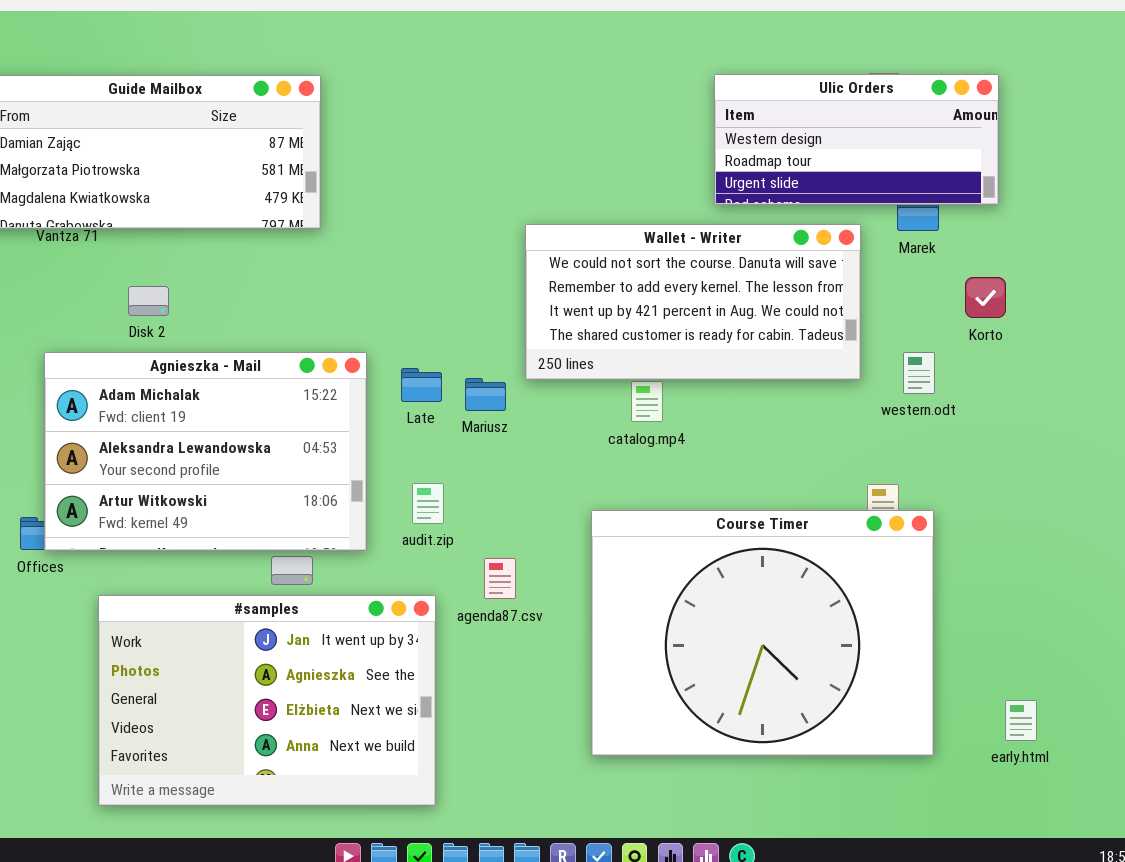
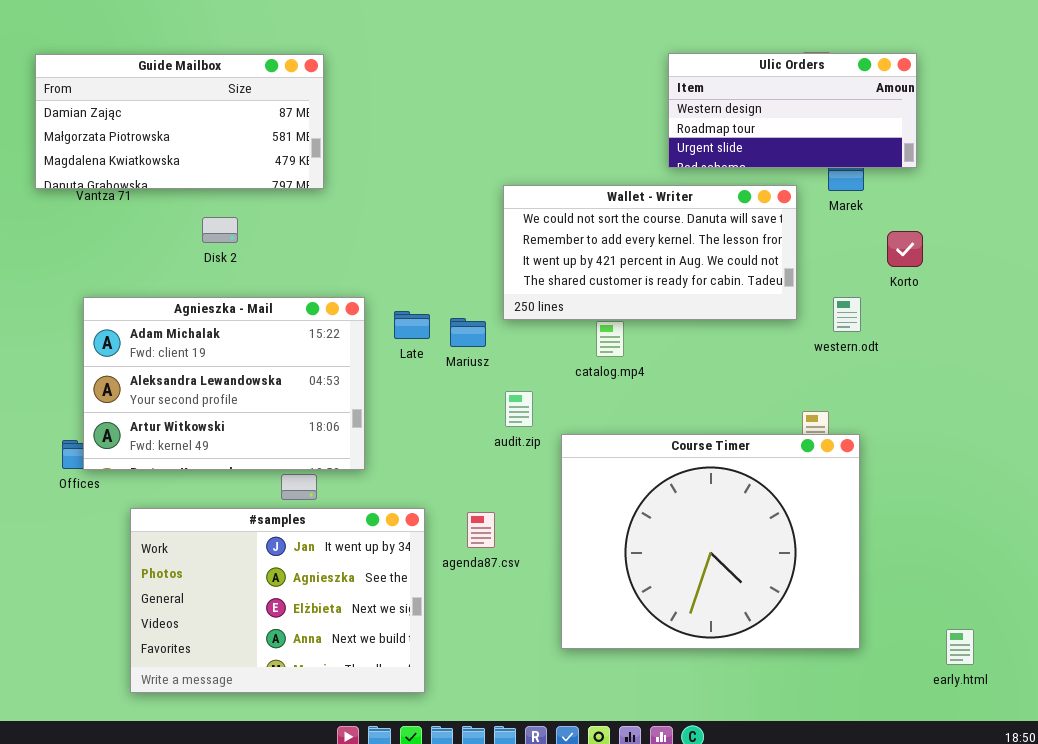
Disk 2: [128,286,169,316] -> [202,217,238,243], moved
audit.zip: [412,483,444,524] -> [505,391,533,427], moved
agenda87.csv: [484,558,516,599] -> [467,512,495,548], moved
early.html: [1005,700,1037,741] -> [946,629,974,665], moved

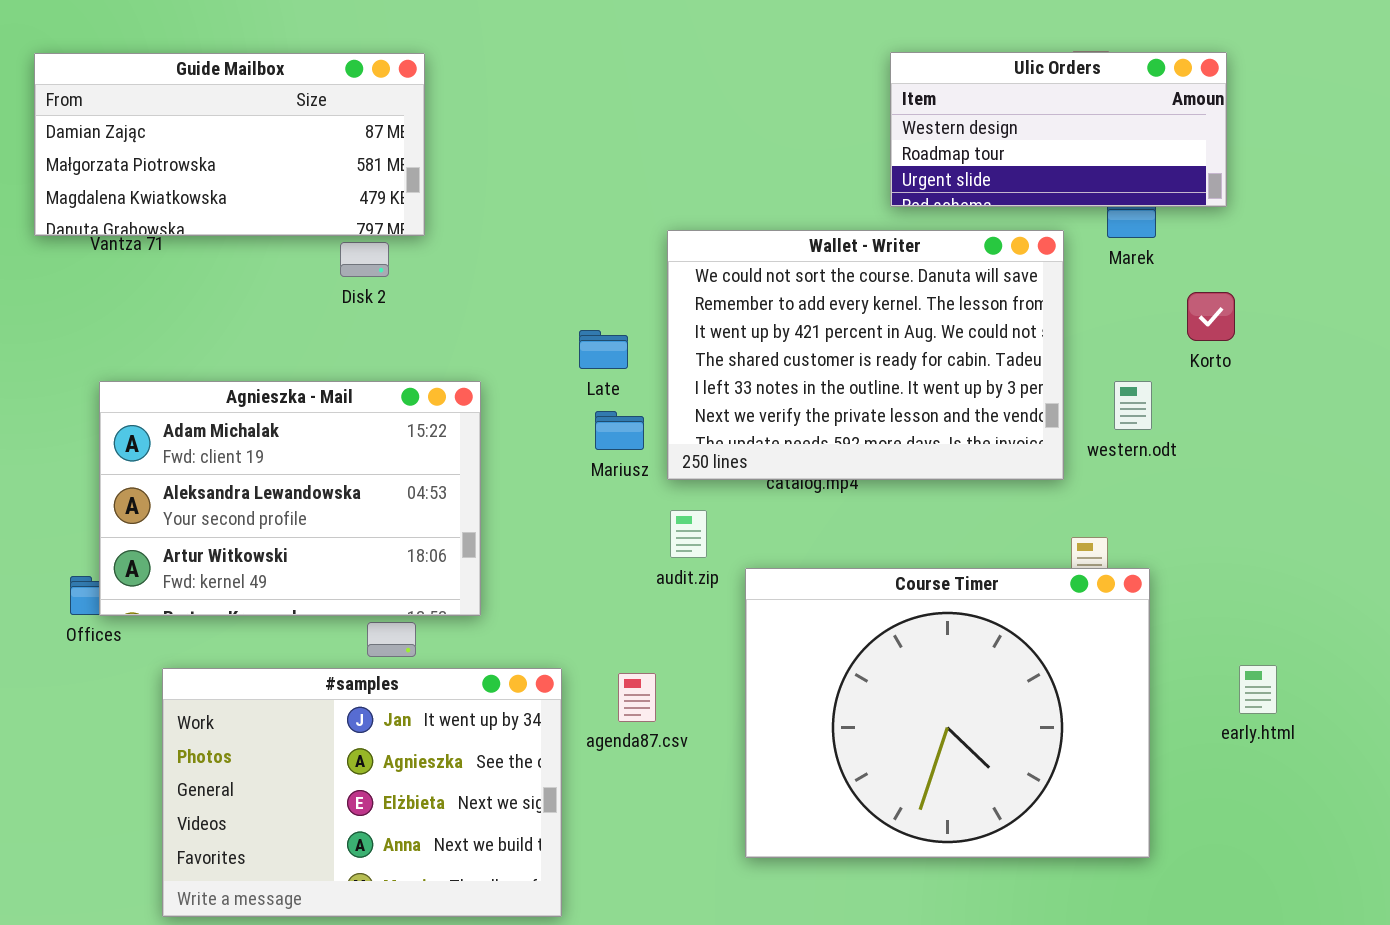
Wallet - Writer: [503,185,797,320] -> [667,230,1064,480], resized
Disk 2: [202,217,238,243] -> [340,242,389,277], moved
Late: [394,311,430,339] -> [579,330,628,369], moved
early.html: [946,629,974,665] -> [1239,665,1277,714], moved

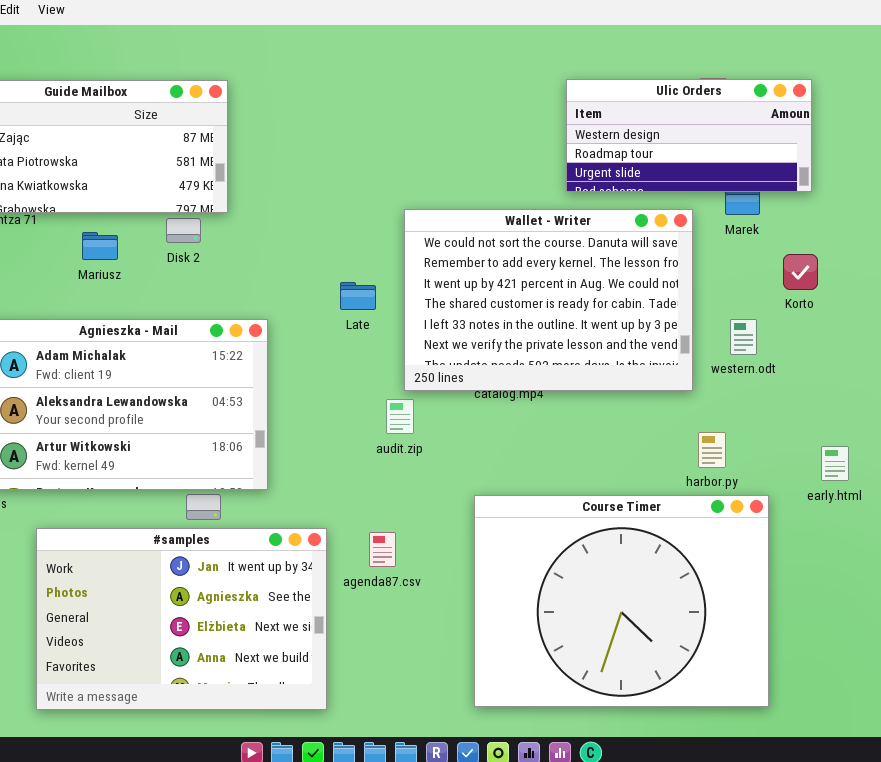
Mariusz: [595,411,644,450] -> [82,232,118,260], moved
audit.zip: [670,510,707,558] -> [386,399,414,434], moved
Course Timer: [745,568,1150,858] -> [474,495,769,707], moved
early.html: [1239,665,1277,714] -> [821,446,849,481], moved

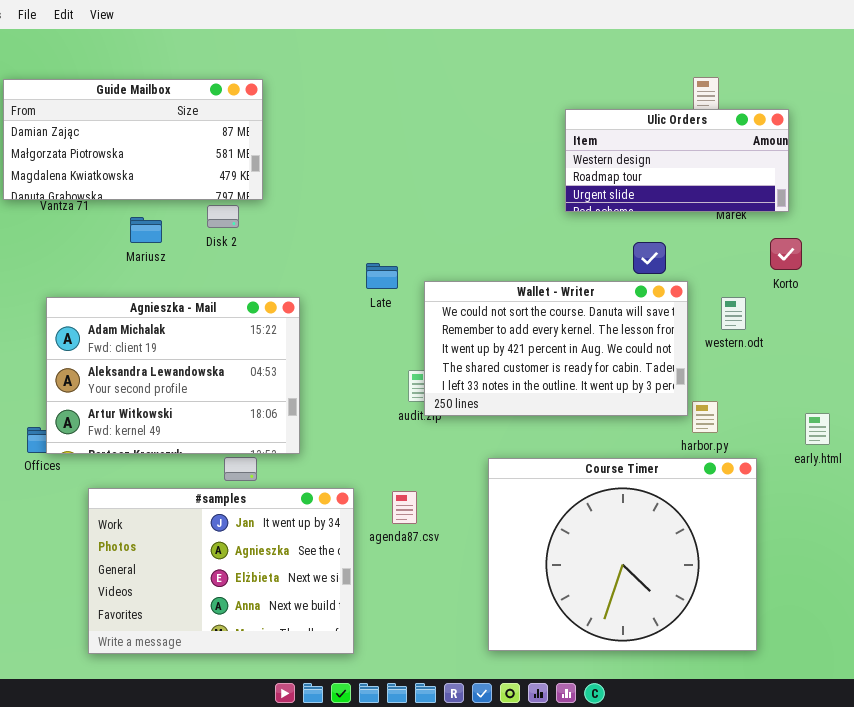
Ulic Orders: [566,79,812,192] -> [565,109,789,212], moved
Wallet - Writer: [404,209,693,391] -> [424,281,688,416], moved, resized

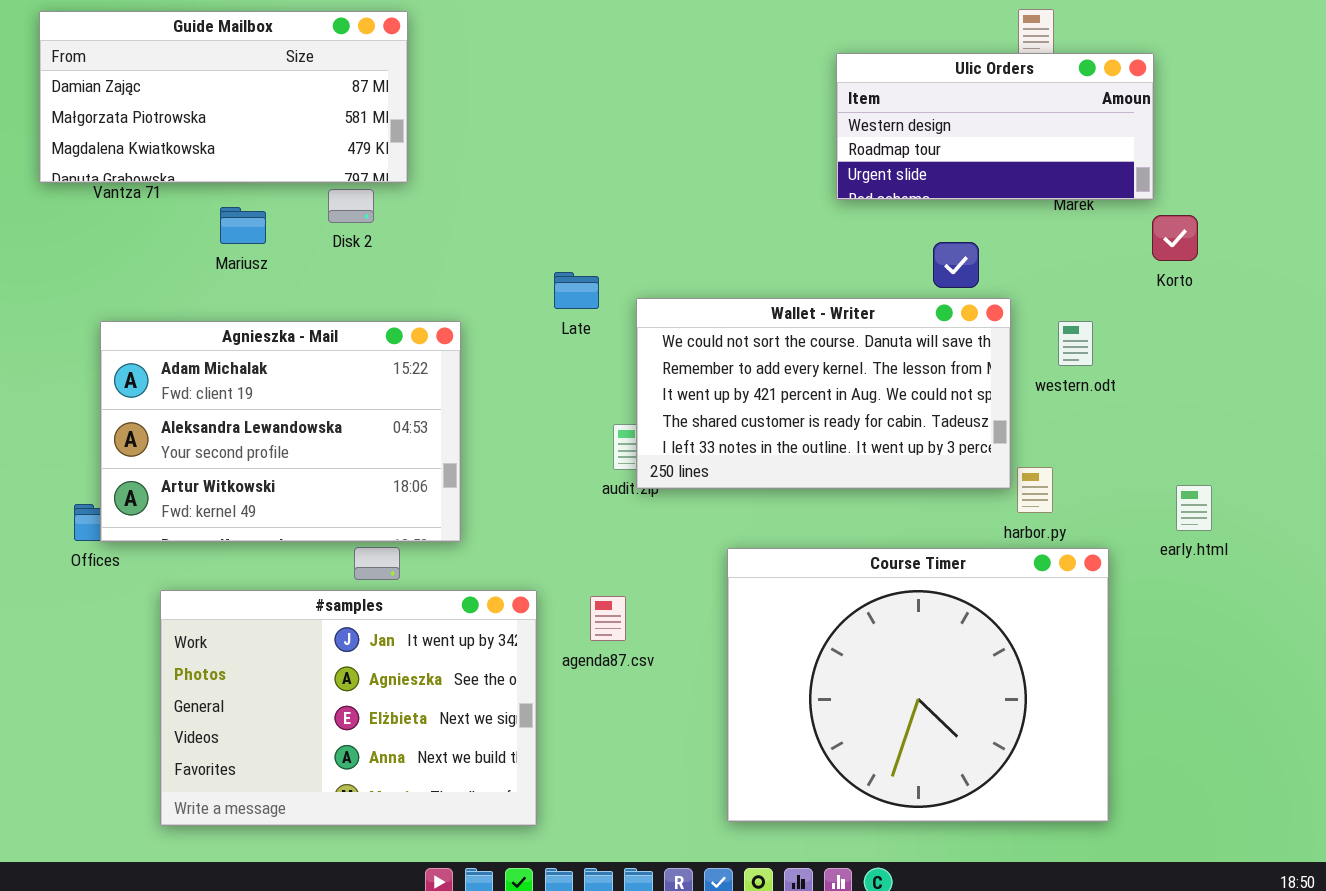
Korto: [770,238,802,270] -> [1152,215,1198,261], moved

